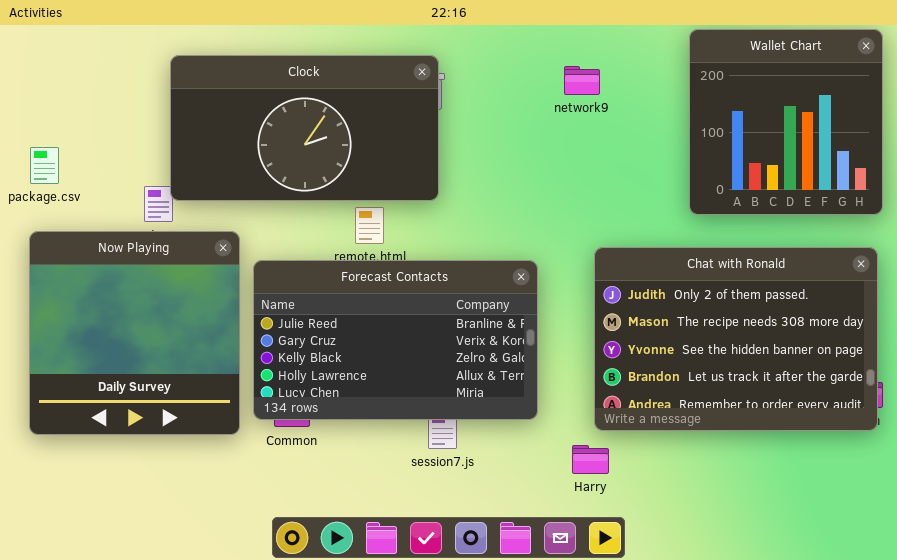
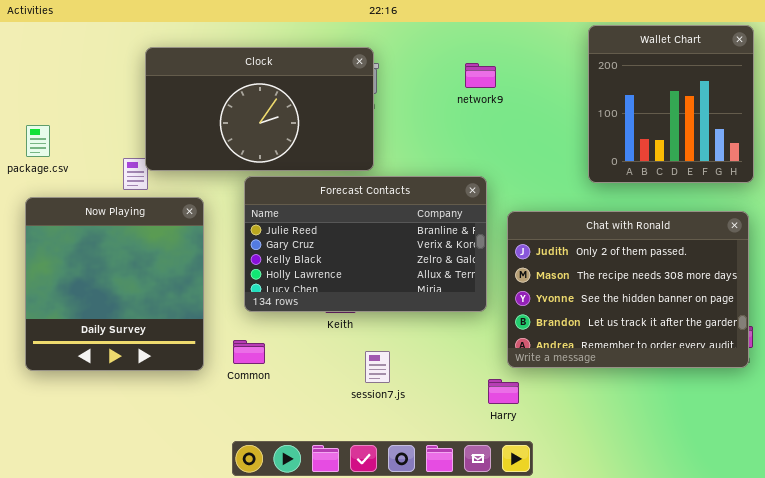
network9: [564,66,600,95] -> [465,63,496,88], moved
Forecast Contacts: [253,260,538,420] -> [244,176,487,312], moved

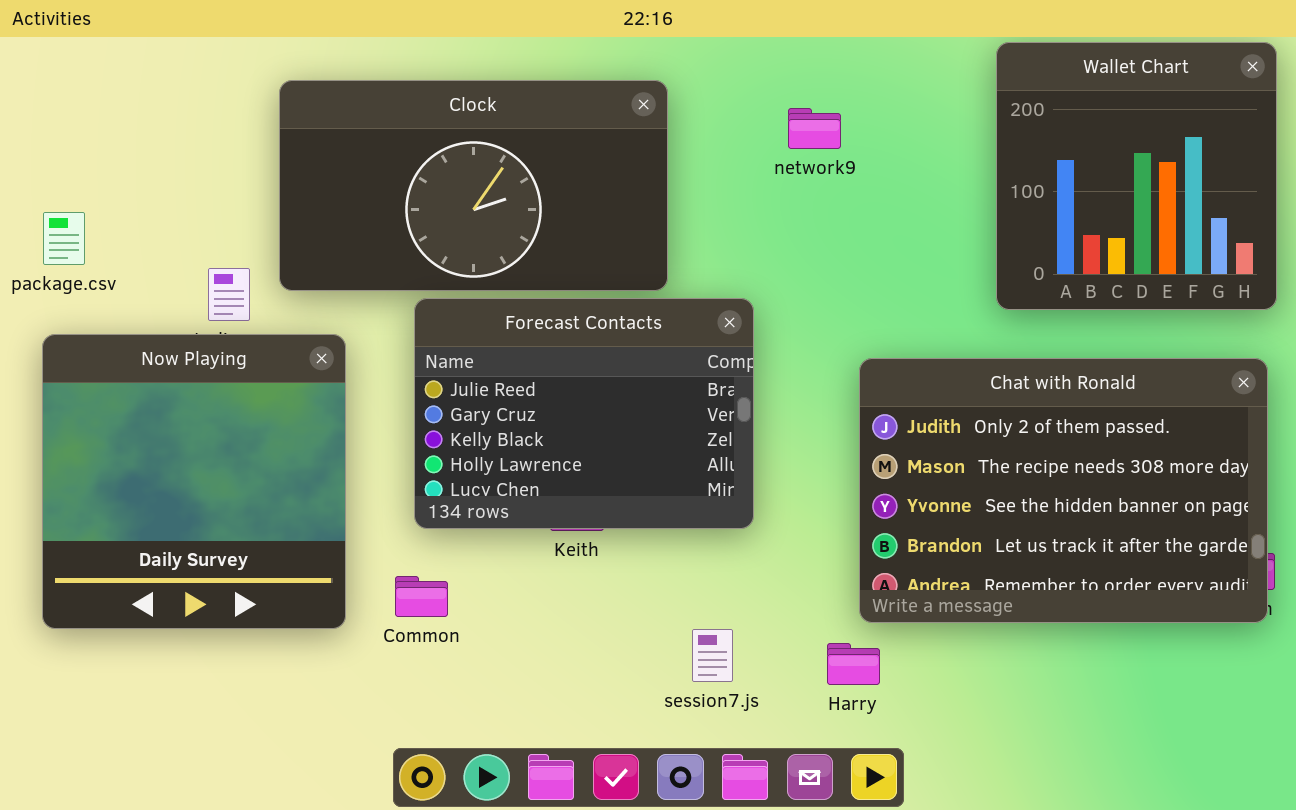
Clock: [145,47,374,171] -> [279,80,668,291], moved
Forecast Contacts: [244,176,487,312] -> [414,298,754,529], resized
session7.js: [365,351,390,383] -> [692,629,733,682], moved

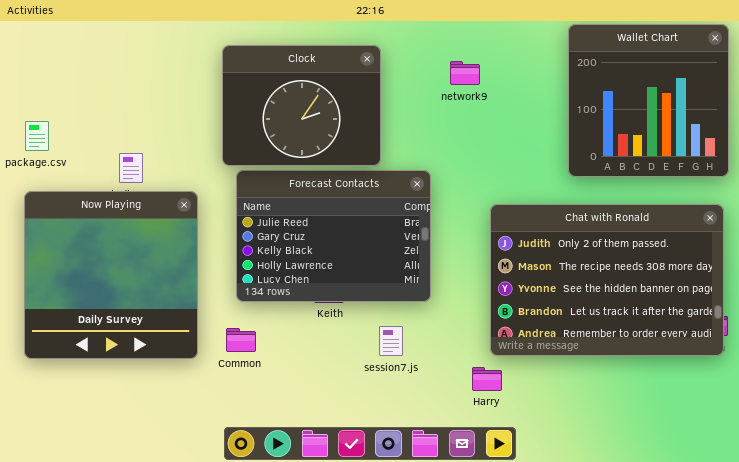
Clock: [279,80,668,291] -> [222,45,381,166], resized
session7.js: [692,629,733,682] -> [379,326,403,356], moved

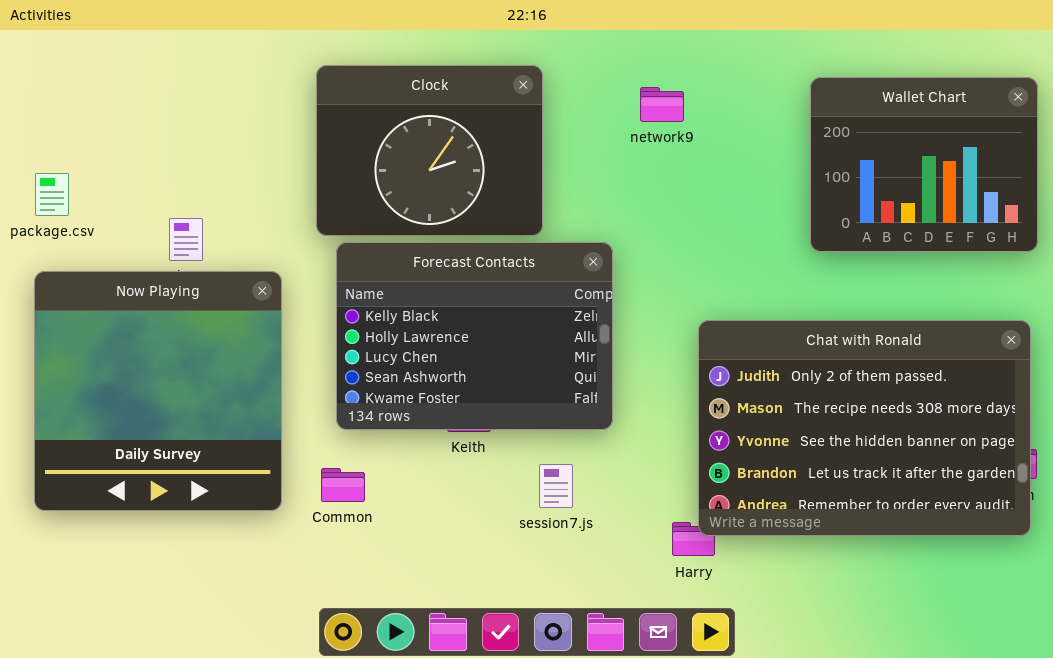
Wallet Chart: [568,24,729,177] -> [810,77,1038,252], resized
Forecast Contacts: [236,170,431,302] -> [336,242,613,430], scrolled down 2 rows
Chat with Ronald: [490,204,724,356] -> [698,320,1031,536], moved

